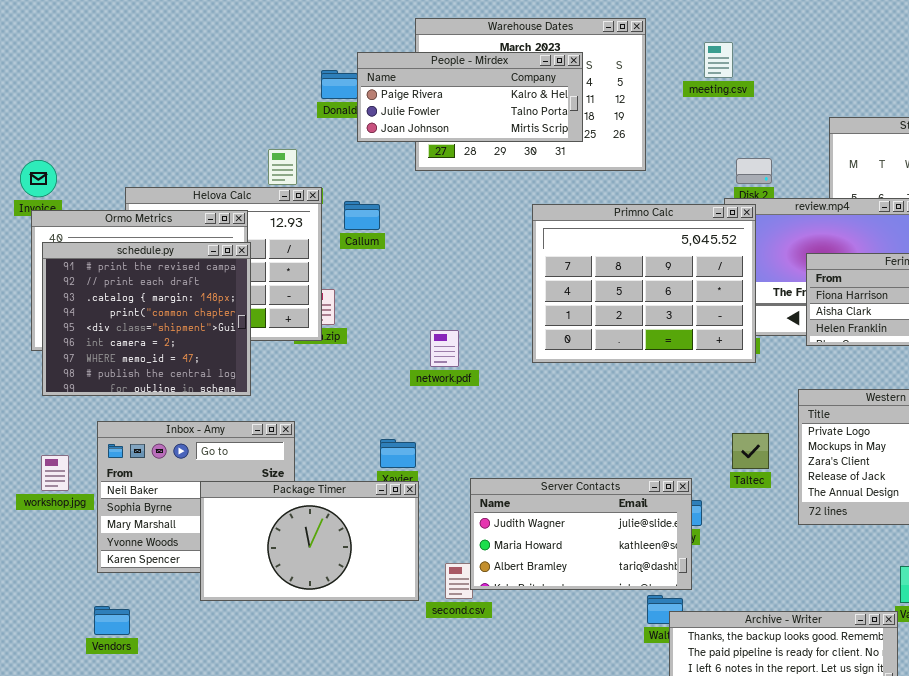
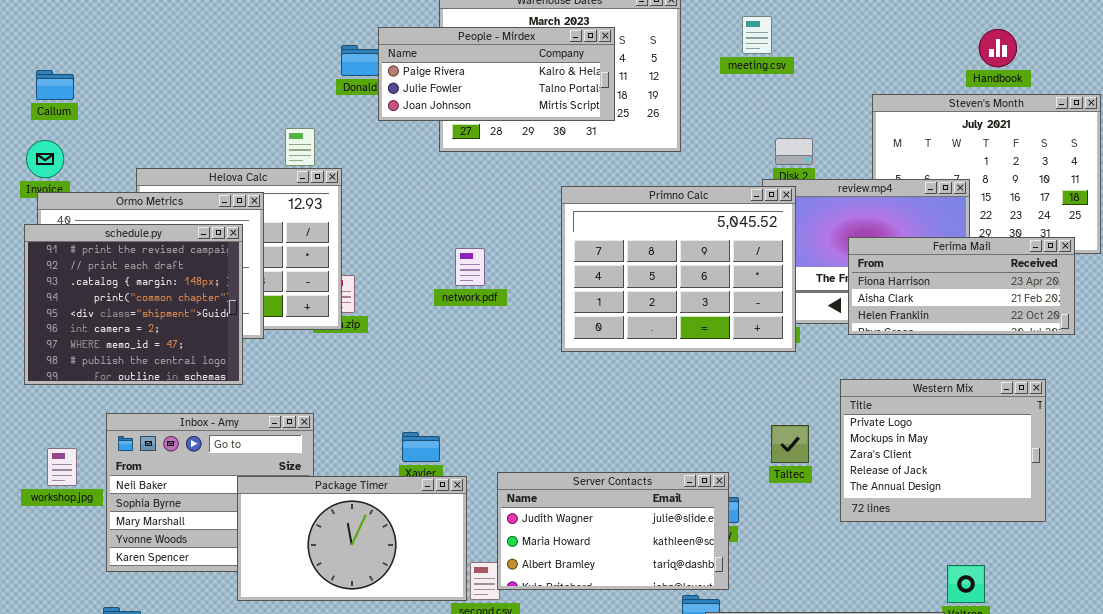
Callum: [344,201,380,230] -> [36,70,74,100], moved
schedule.py: [42,242,251,396] -> [24,224,243,385], moved
network.pdf: [430,330,459,367] -> [455,248,485,286], moved
Package Timer: [200,481,419,601] -> [237,476,467,601], moved

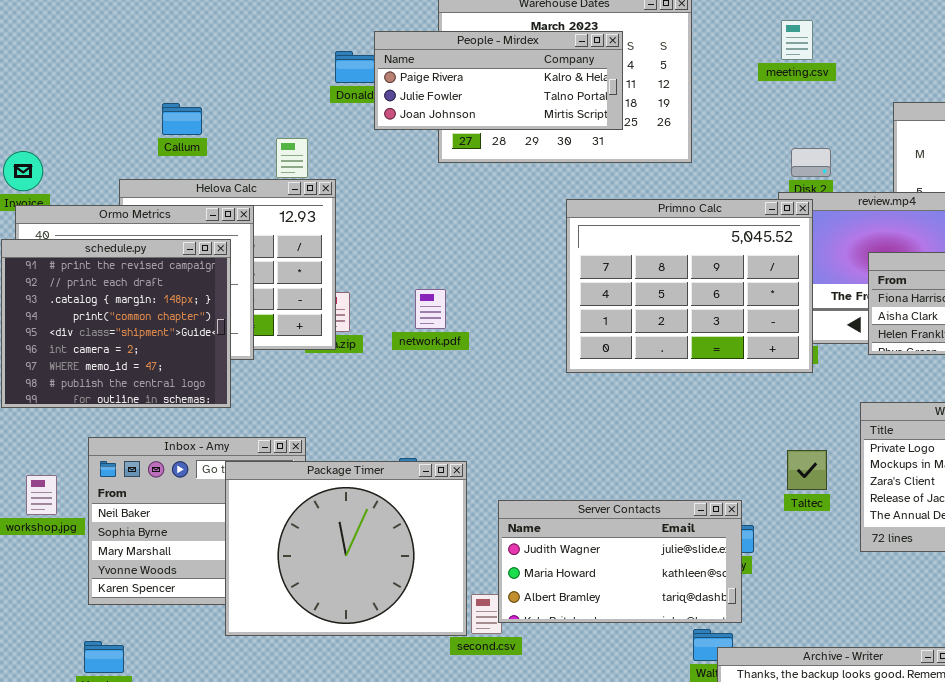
meeting.csv: [742,16,772,54] -> [781,20,813,60], moved
Callum: [36,70,74,100] -> [162,103,202,135], moved
network.pdf: [455,248,485,286] -> [415,289,446,329], moved
Package Timer: [237,476,467,601] -> [225,461,467,636], resized

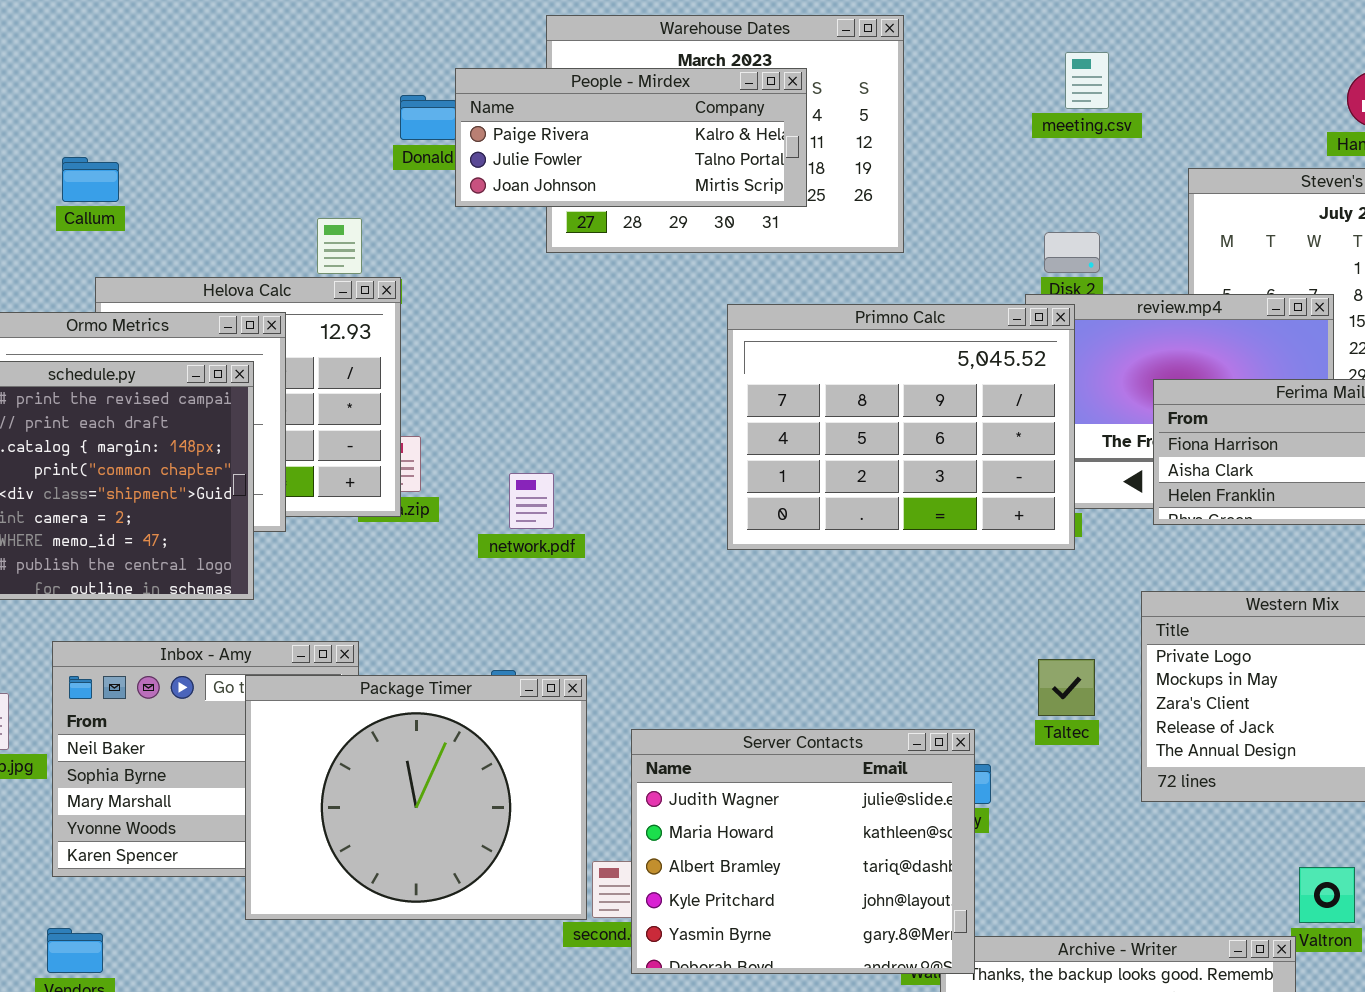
meeting.csv: [781,20,813,60] -> [1065,52,1109,109], moved
Callum: [162,103,202,135] -> [62,157,119,202], moved
network.pdf: [415,289,446,329] -> [509,473,554,529], moved
Server Contacts: [498,500,742,623] -> [631,729,975,974], resized

